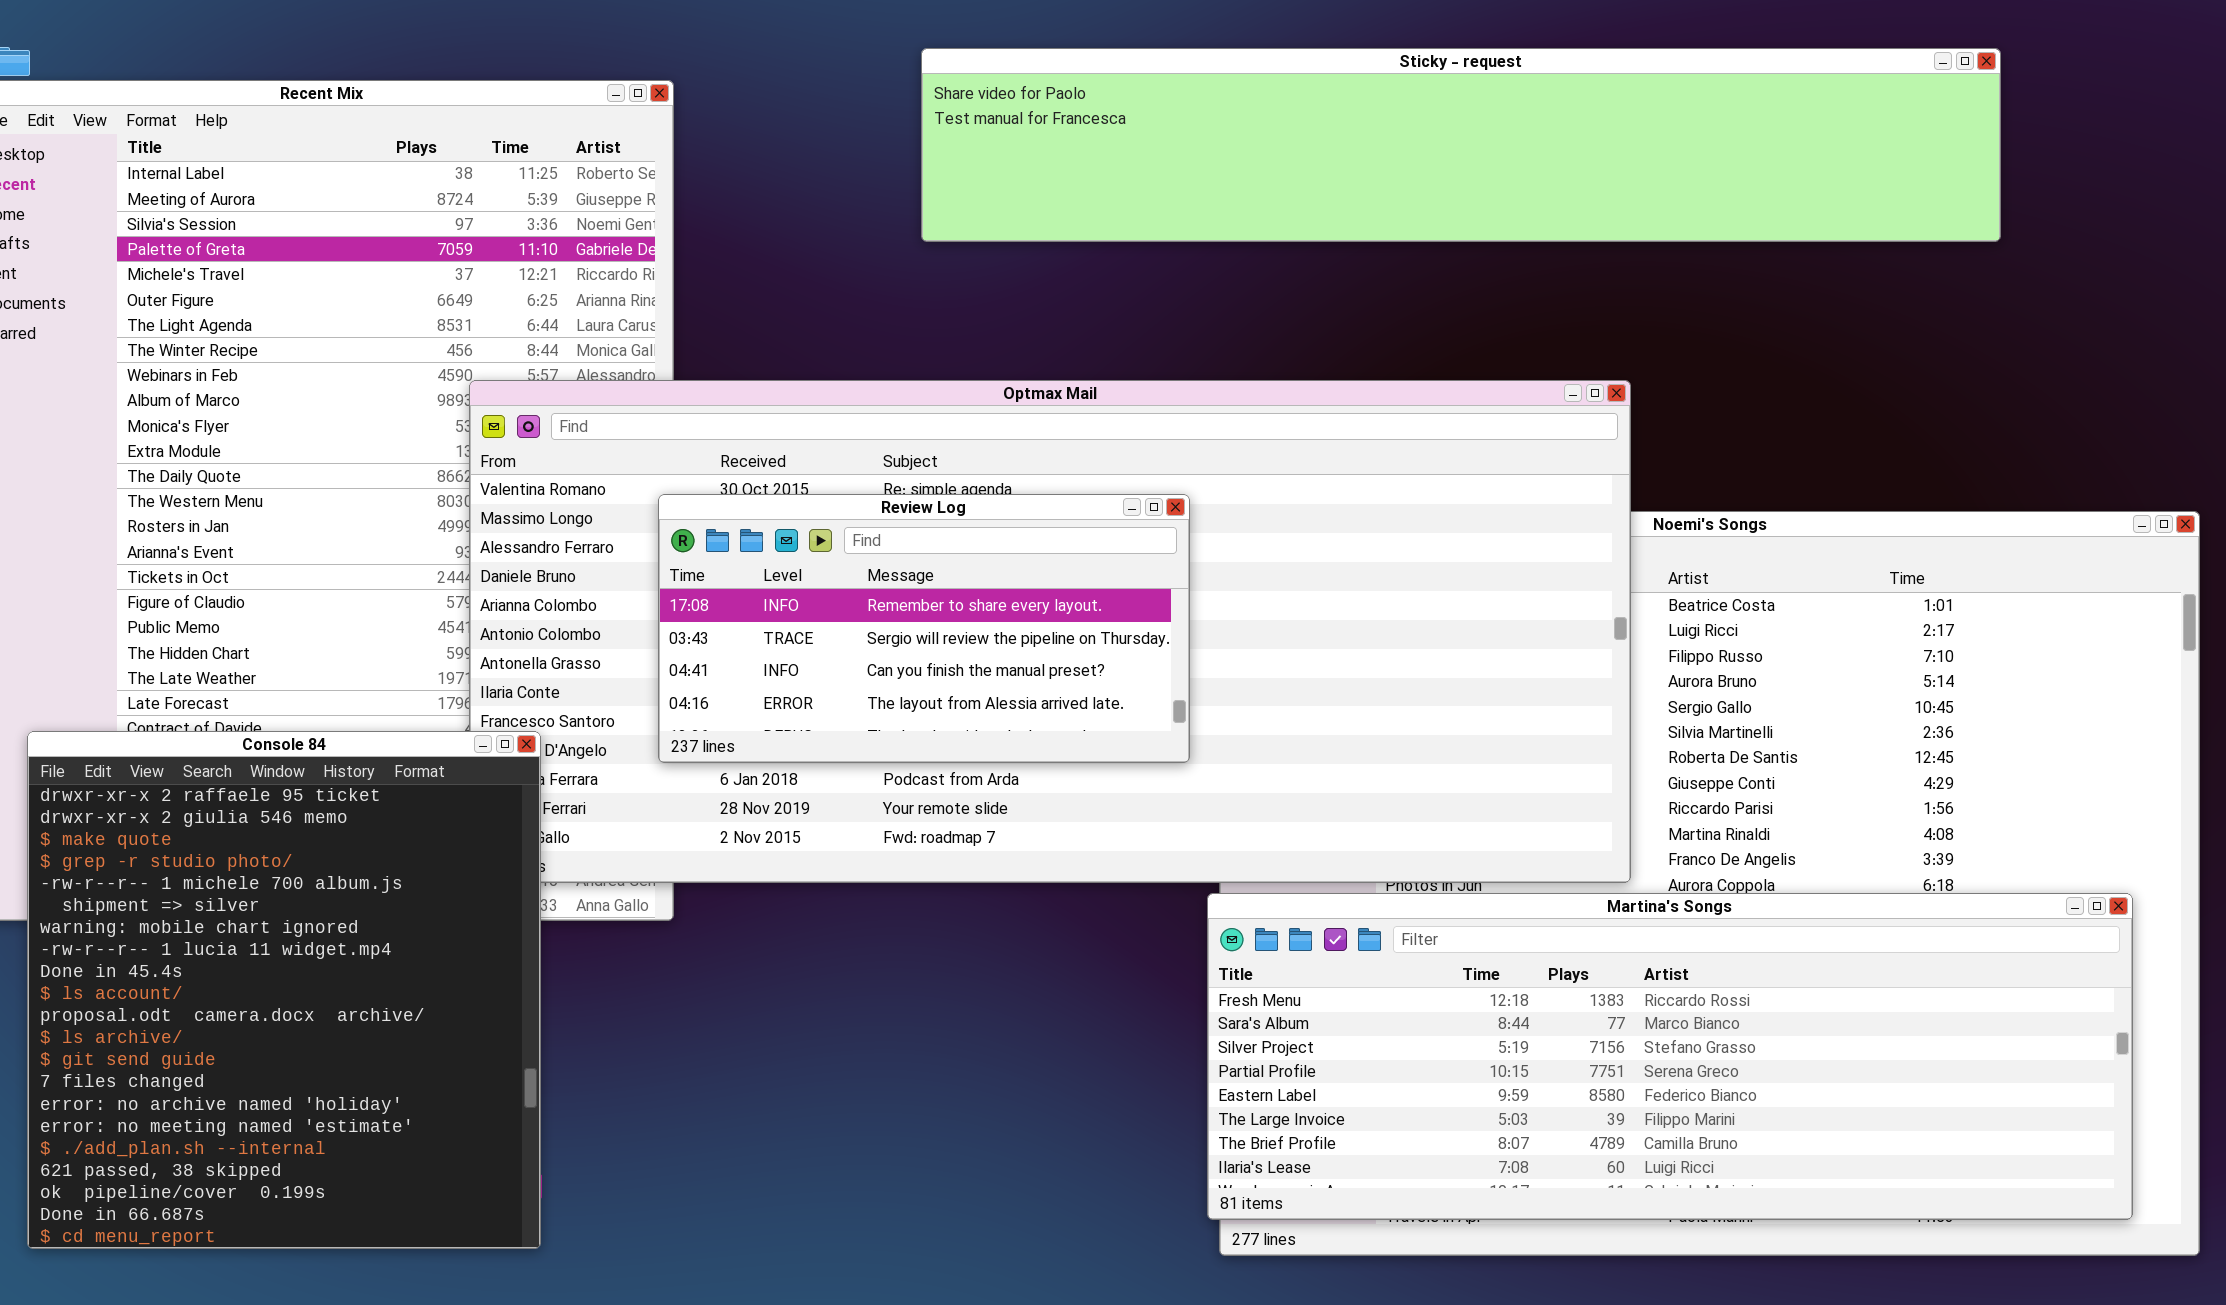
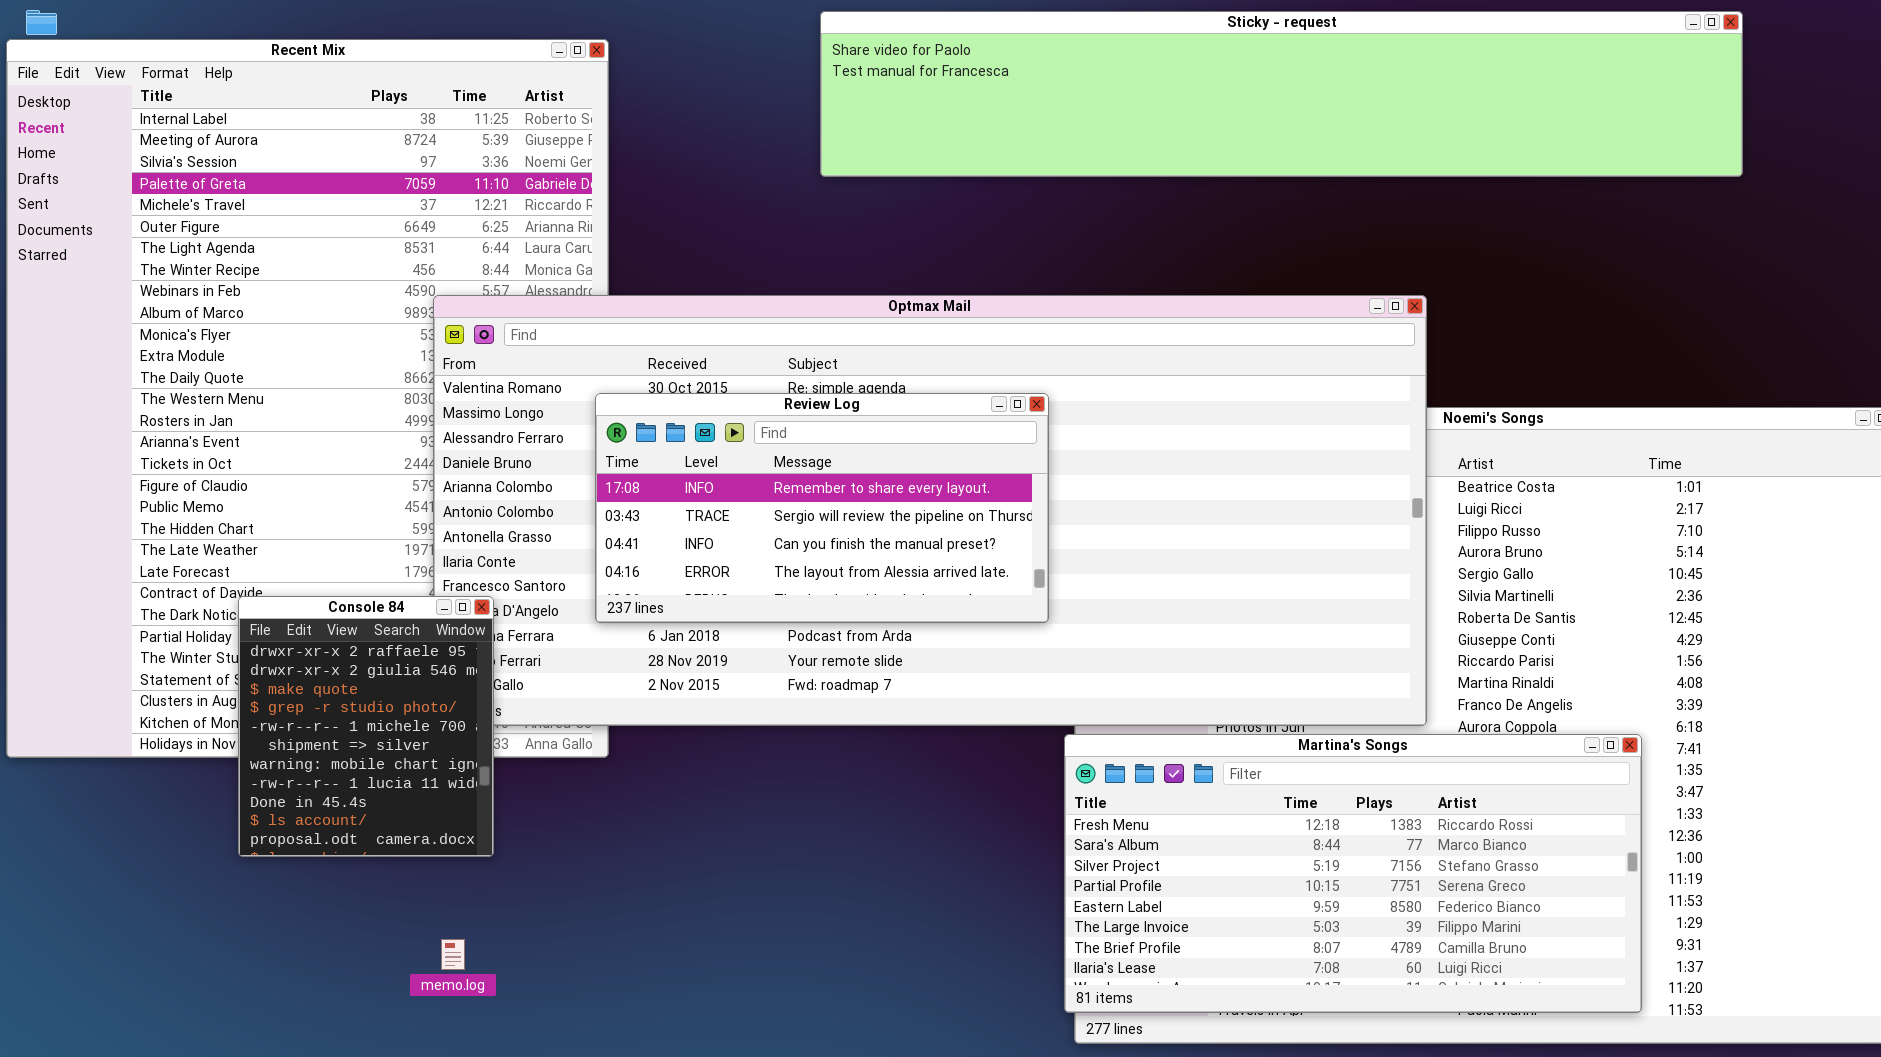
Console 84: [27,731,541,1249] -> [238,596,494,857], resized
Martina's Songs: [1207,893,2133,1220] -> [1064,734,1642,1013], resized

